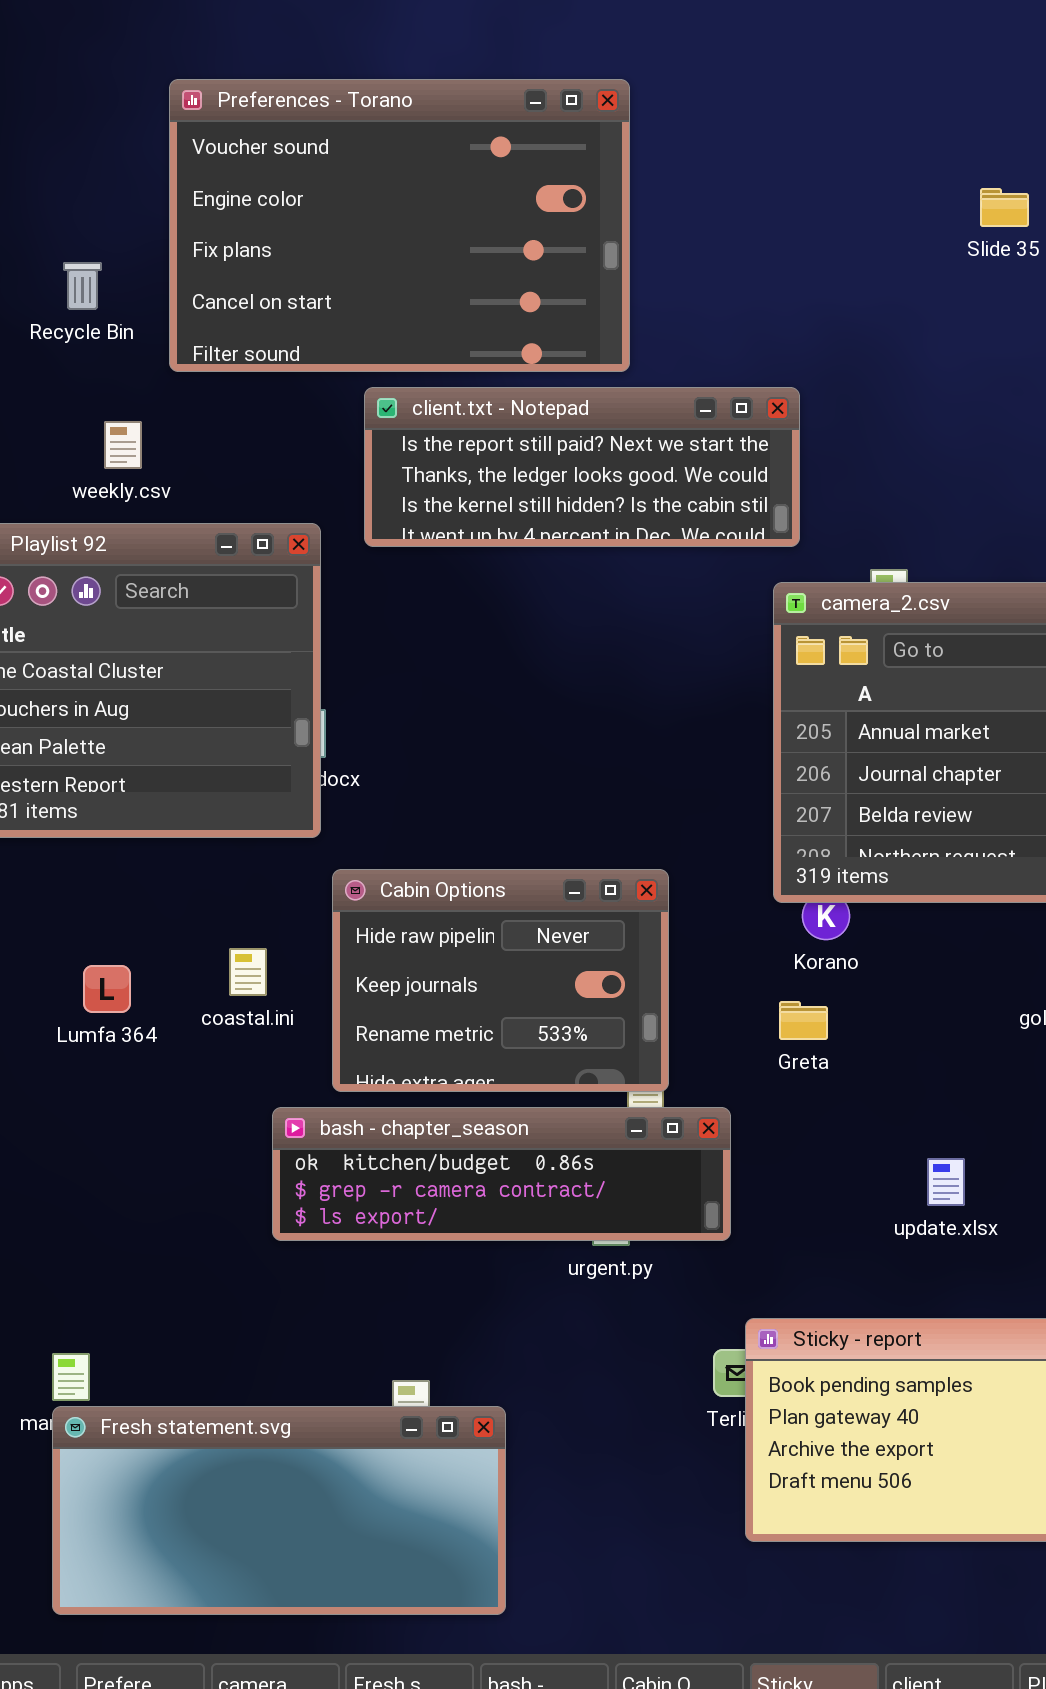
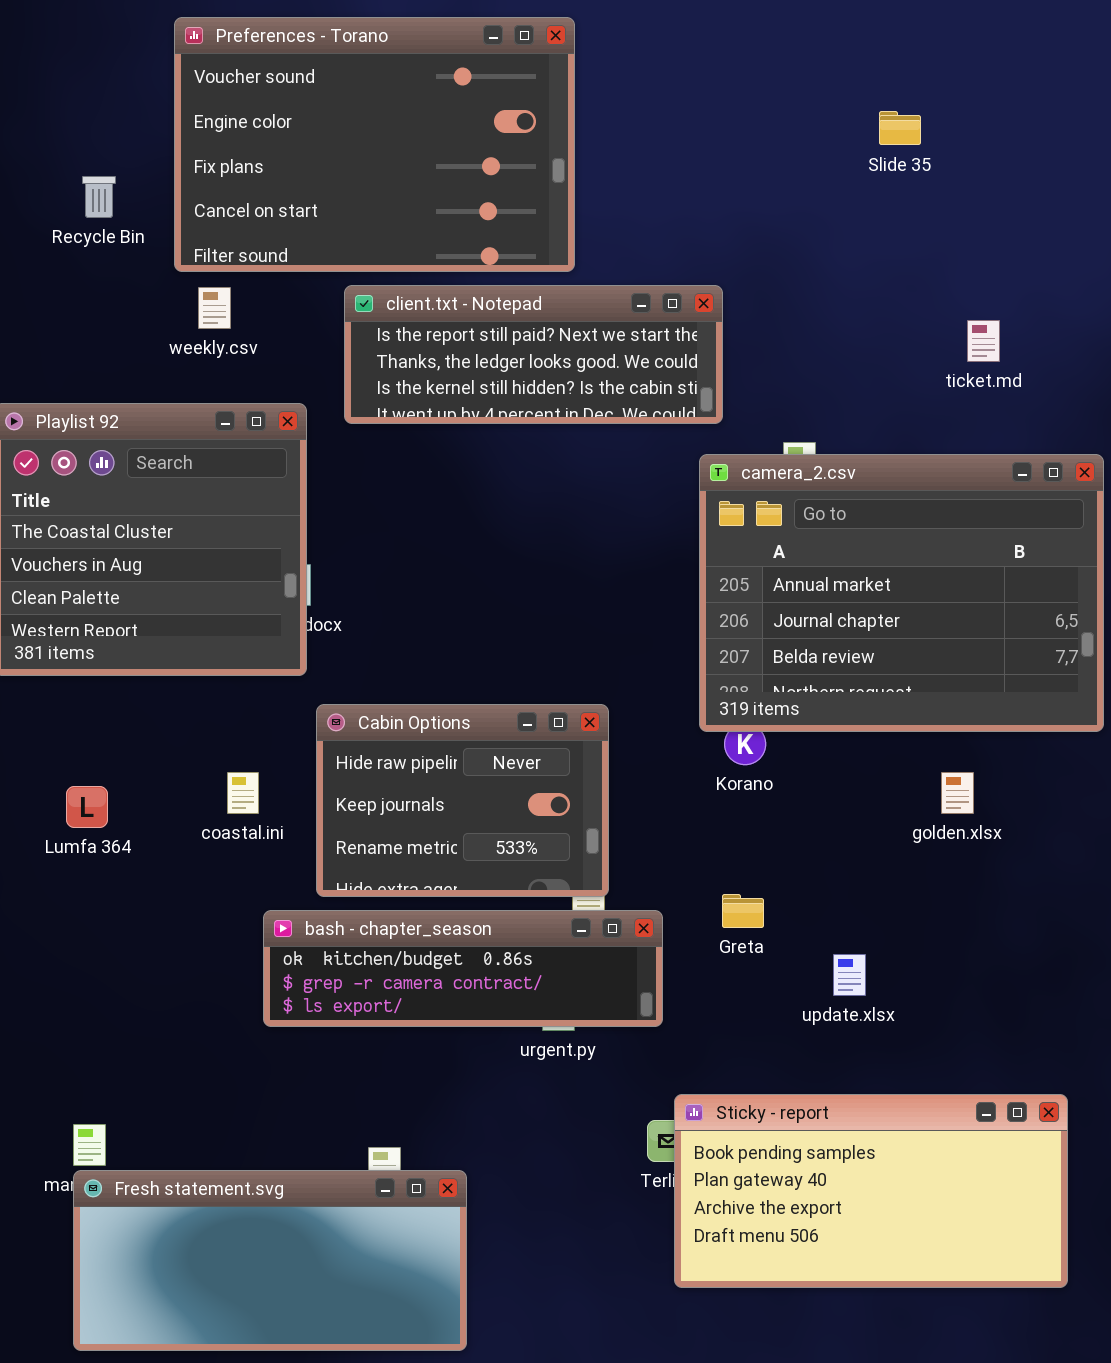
weekly.csv: [104,421,142,469] -> [198,287,231,329], moved
Lumfa 364: [83,965,131,1013] -> [66,786,108,828], moved
Greta: [779,1001,828,1040] -> [722,894,764,928], moved

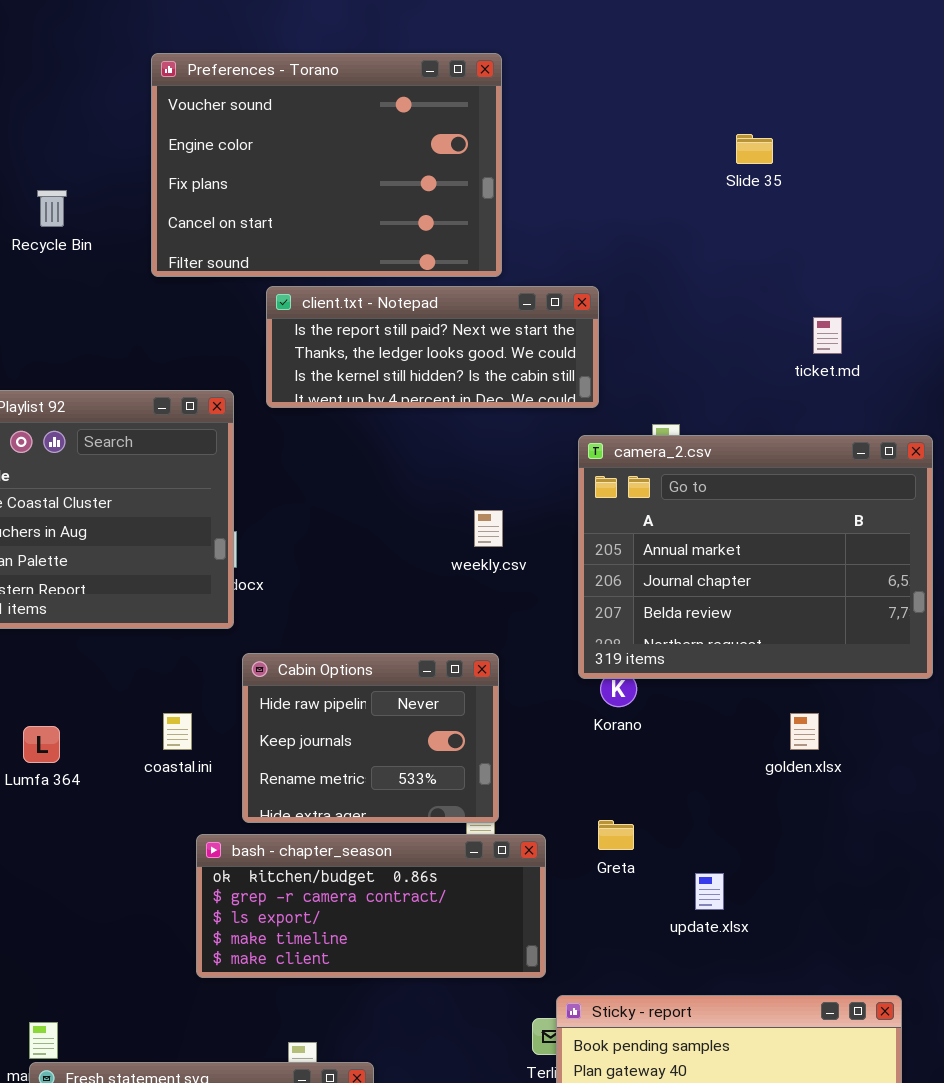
Preferences - Torano: [174,17,575,272] -> [151,53,502,277], moved
weekly.csv: [198,287,231,329] -> [474,510,503,547], moved
bash - chapter_season: [263,910,663,1027] -> [196,834,546,978], resized

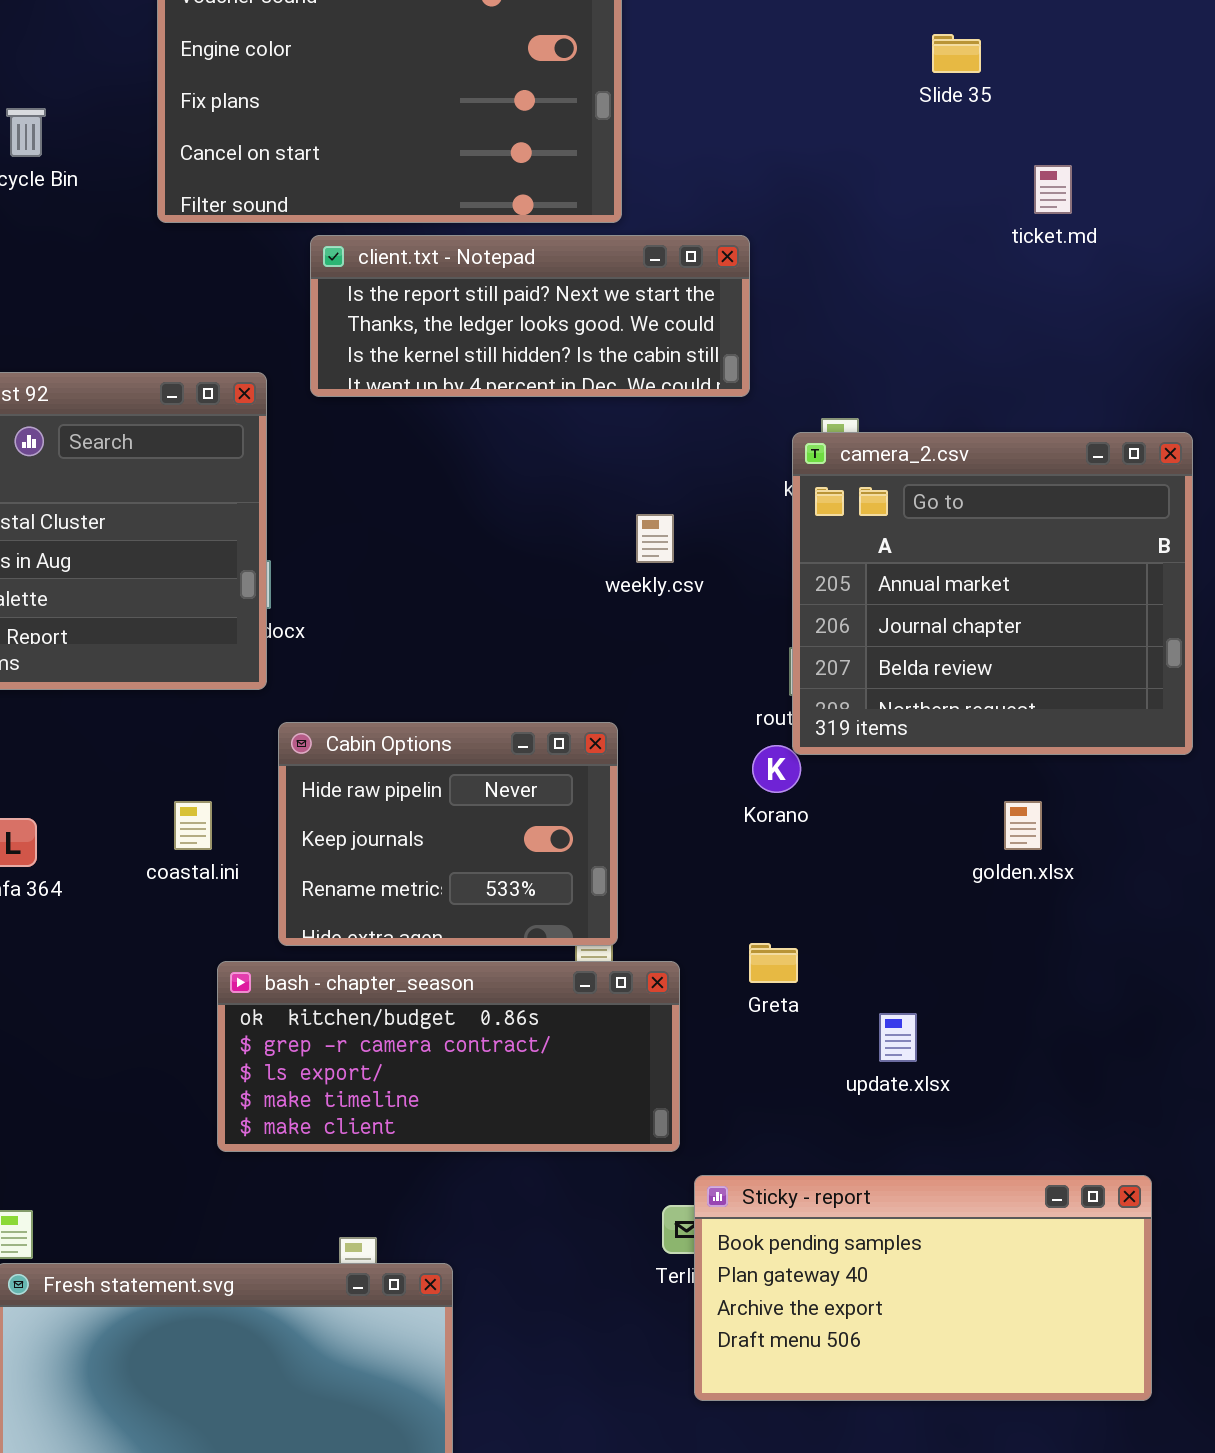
ticket.md: [813,317,842,354] -> [1034,165,1072,214], moved
camera_2.csv: [578,435,933,679] -> [792,432,1193,755], resized
weekly.csv: [474,510,503,547] -> [636,514,674,563], moved

